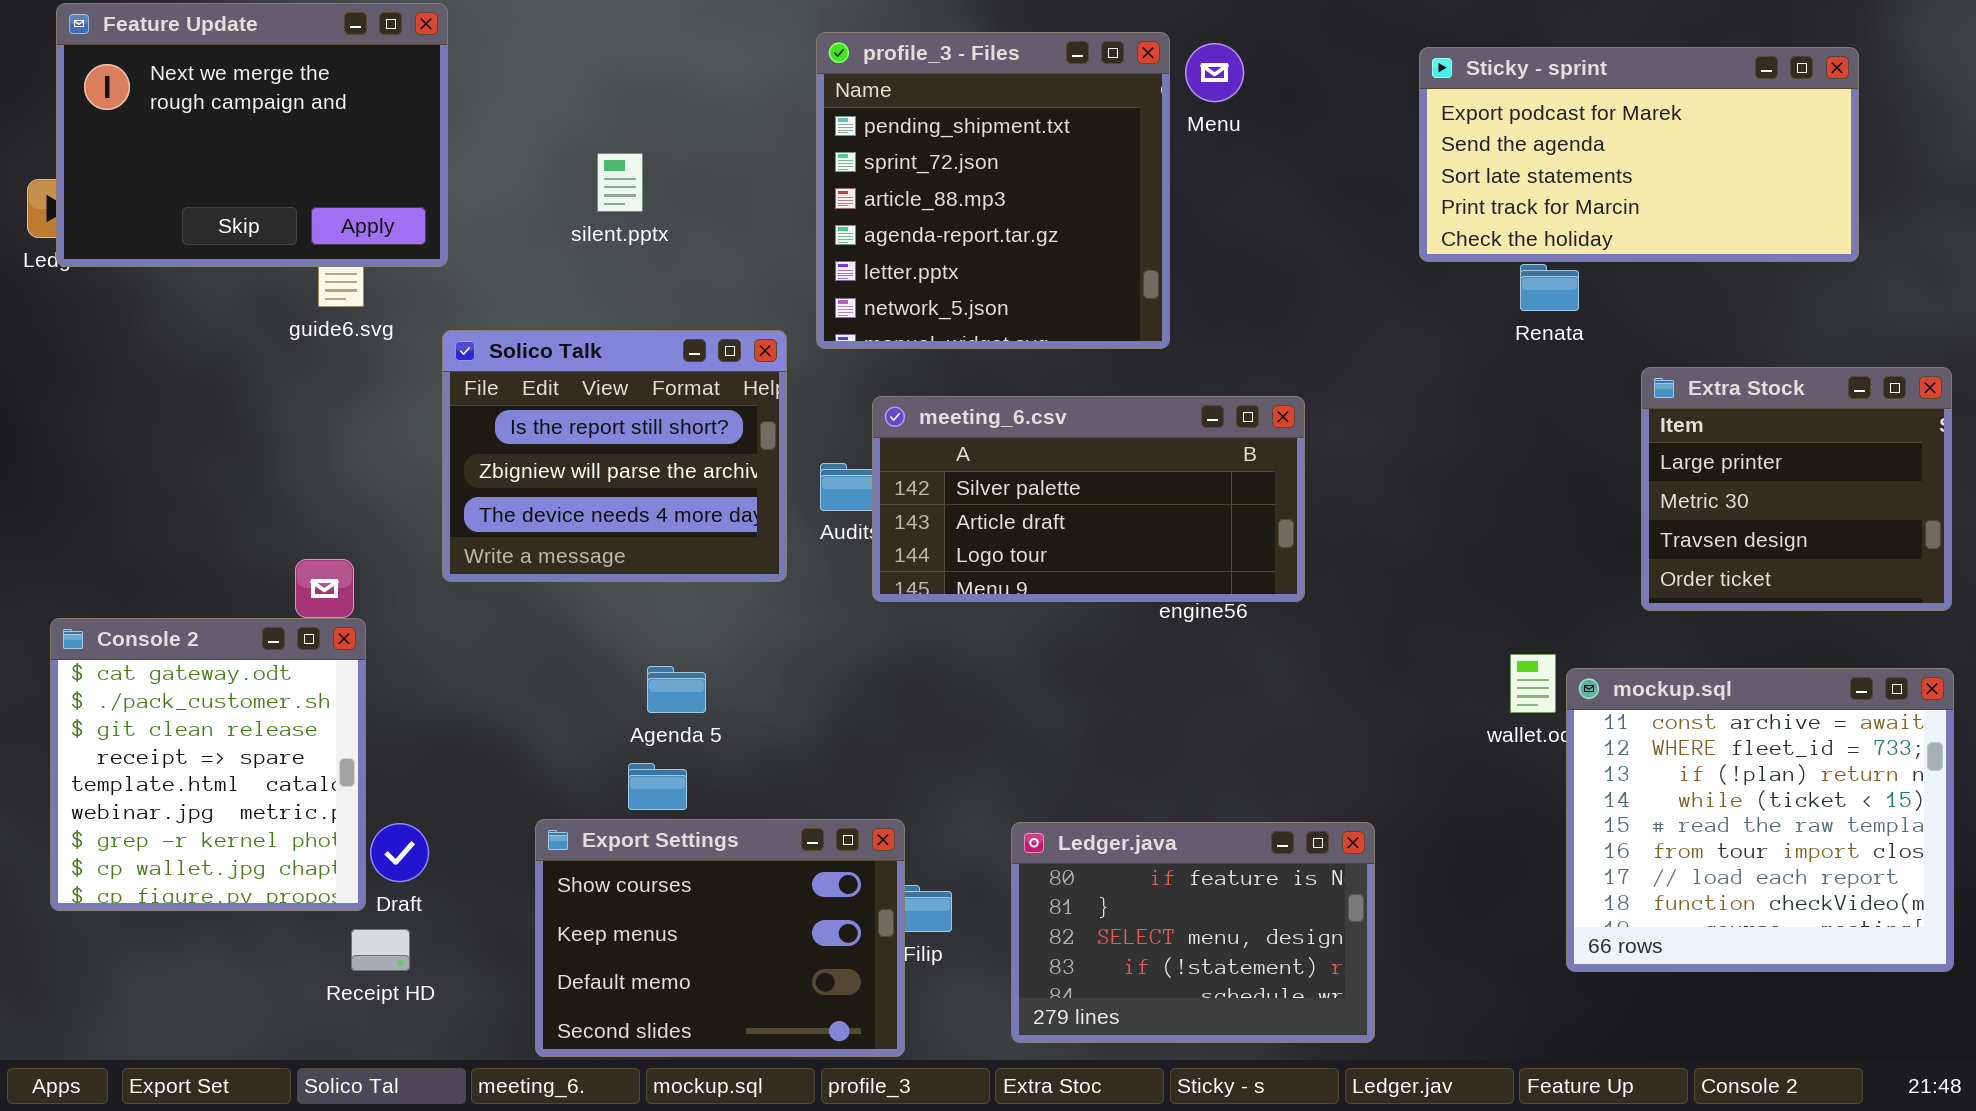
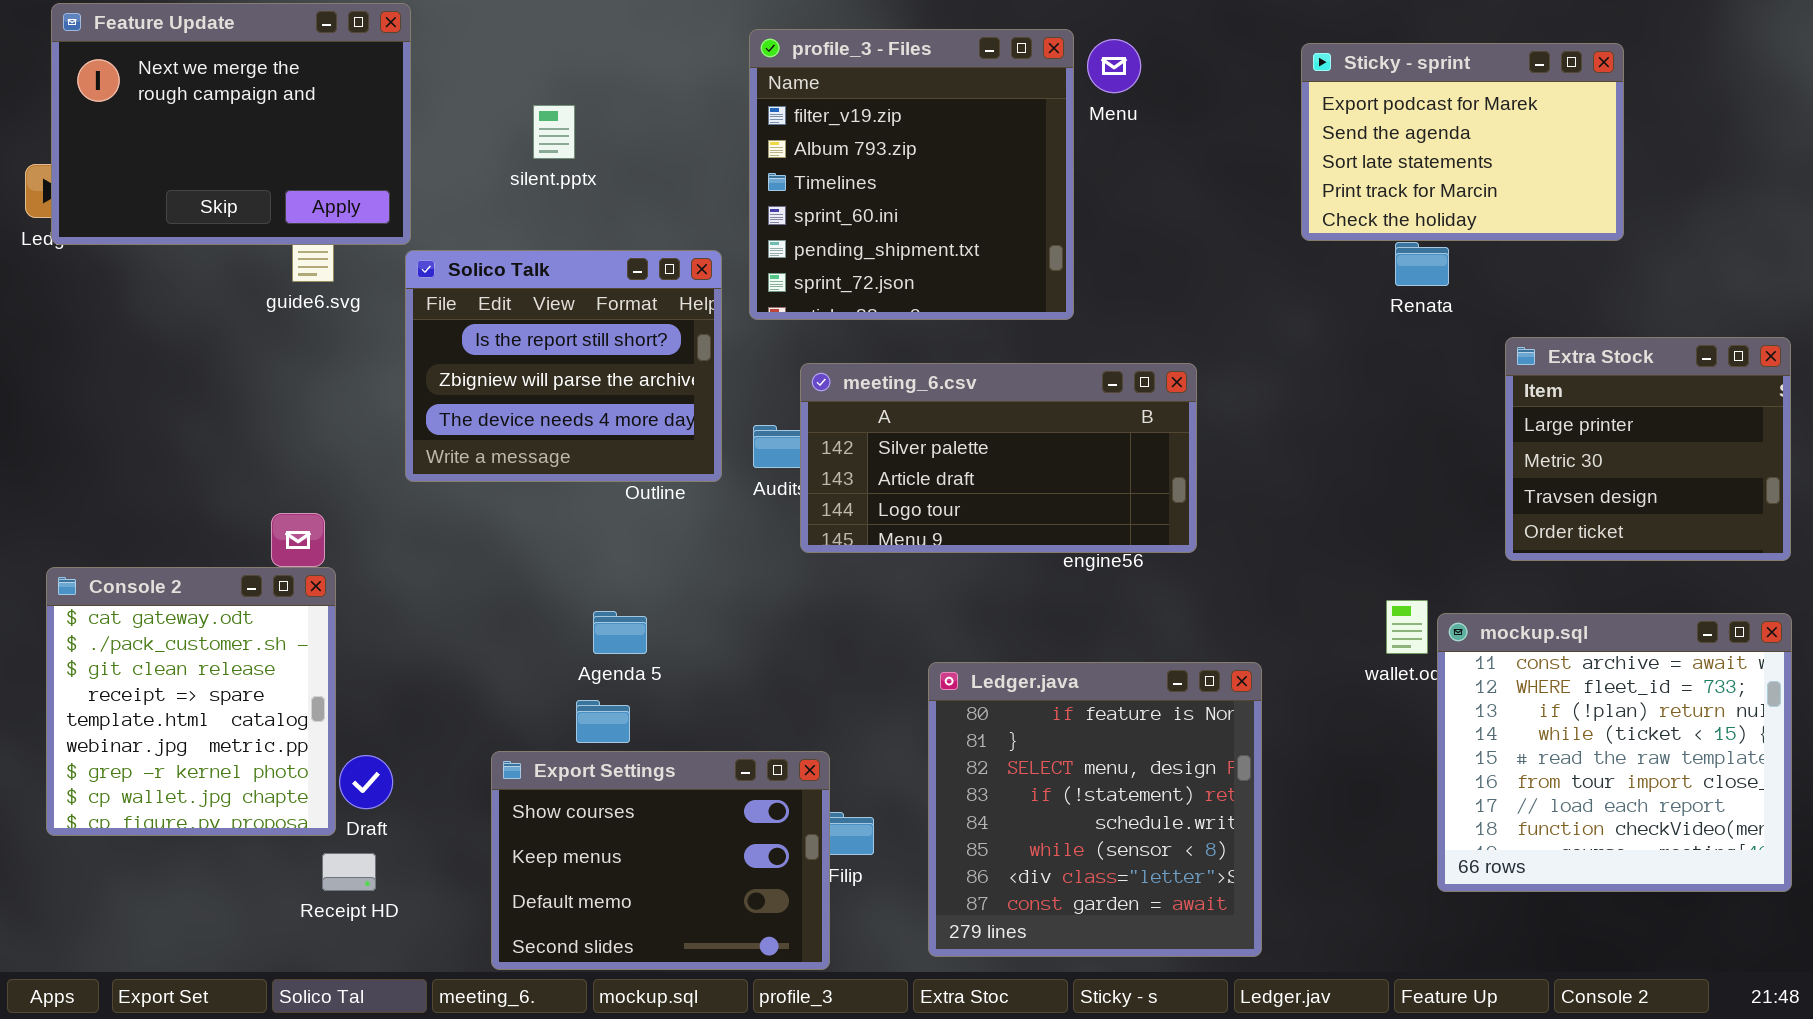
profile_3 - Files: [816,32,1170,349] -> [749,29,1074,320], scrolled up 4 rows
Sticky - sprint: [1419,47,1859,262] -> [1301,43,1624,241], resized
silent.pptx: [597,153,643,212] -> [533,105,575,159], moved
Solico Talk: [442,330,787,582] -> [405,250,722,482], moved
Ledger.java: [1011,822,1375,1043] -> [928,662,1262,957], resized

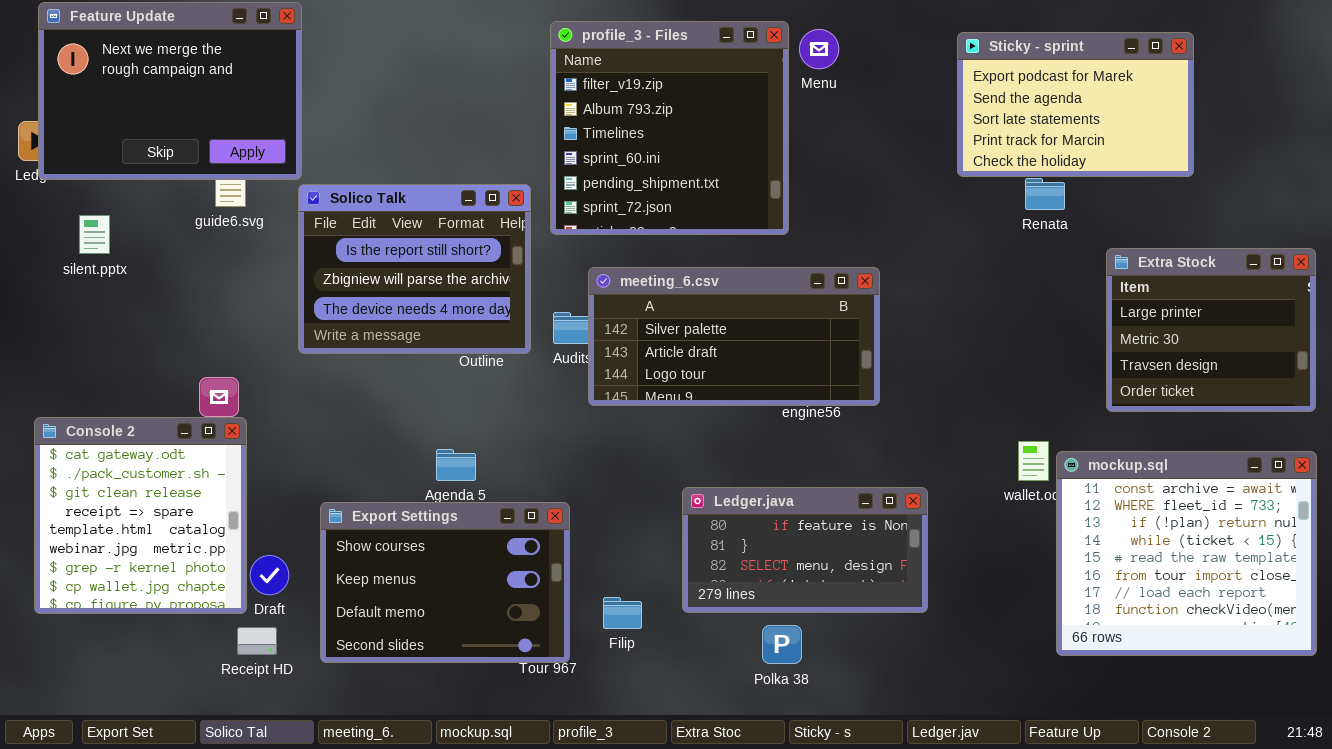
silent.pptx: [533,105,575,159] -> [79,215,110,254], moved
Ledger.java: [928,662,1262,957] -> [682,487,928,613], resized
Export Settings: [491,751,830,970] -> [320,502,570,663], moved

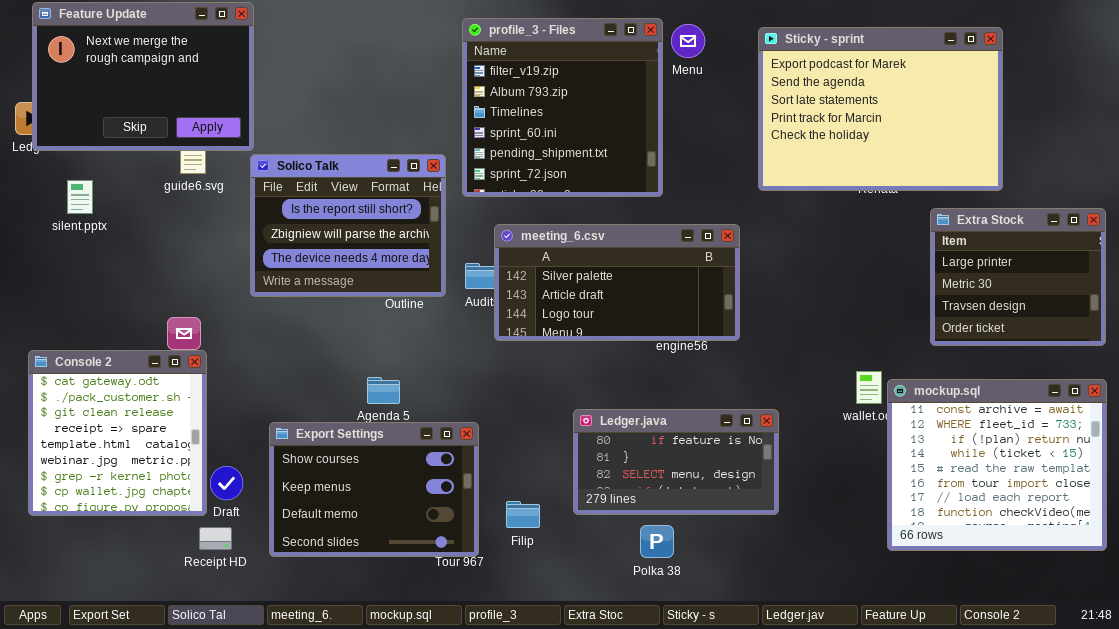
Sticky - sprint: [957,32,1194,177] -> [758,27,1003,191], resized

